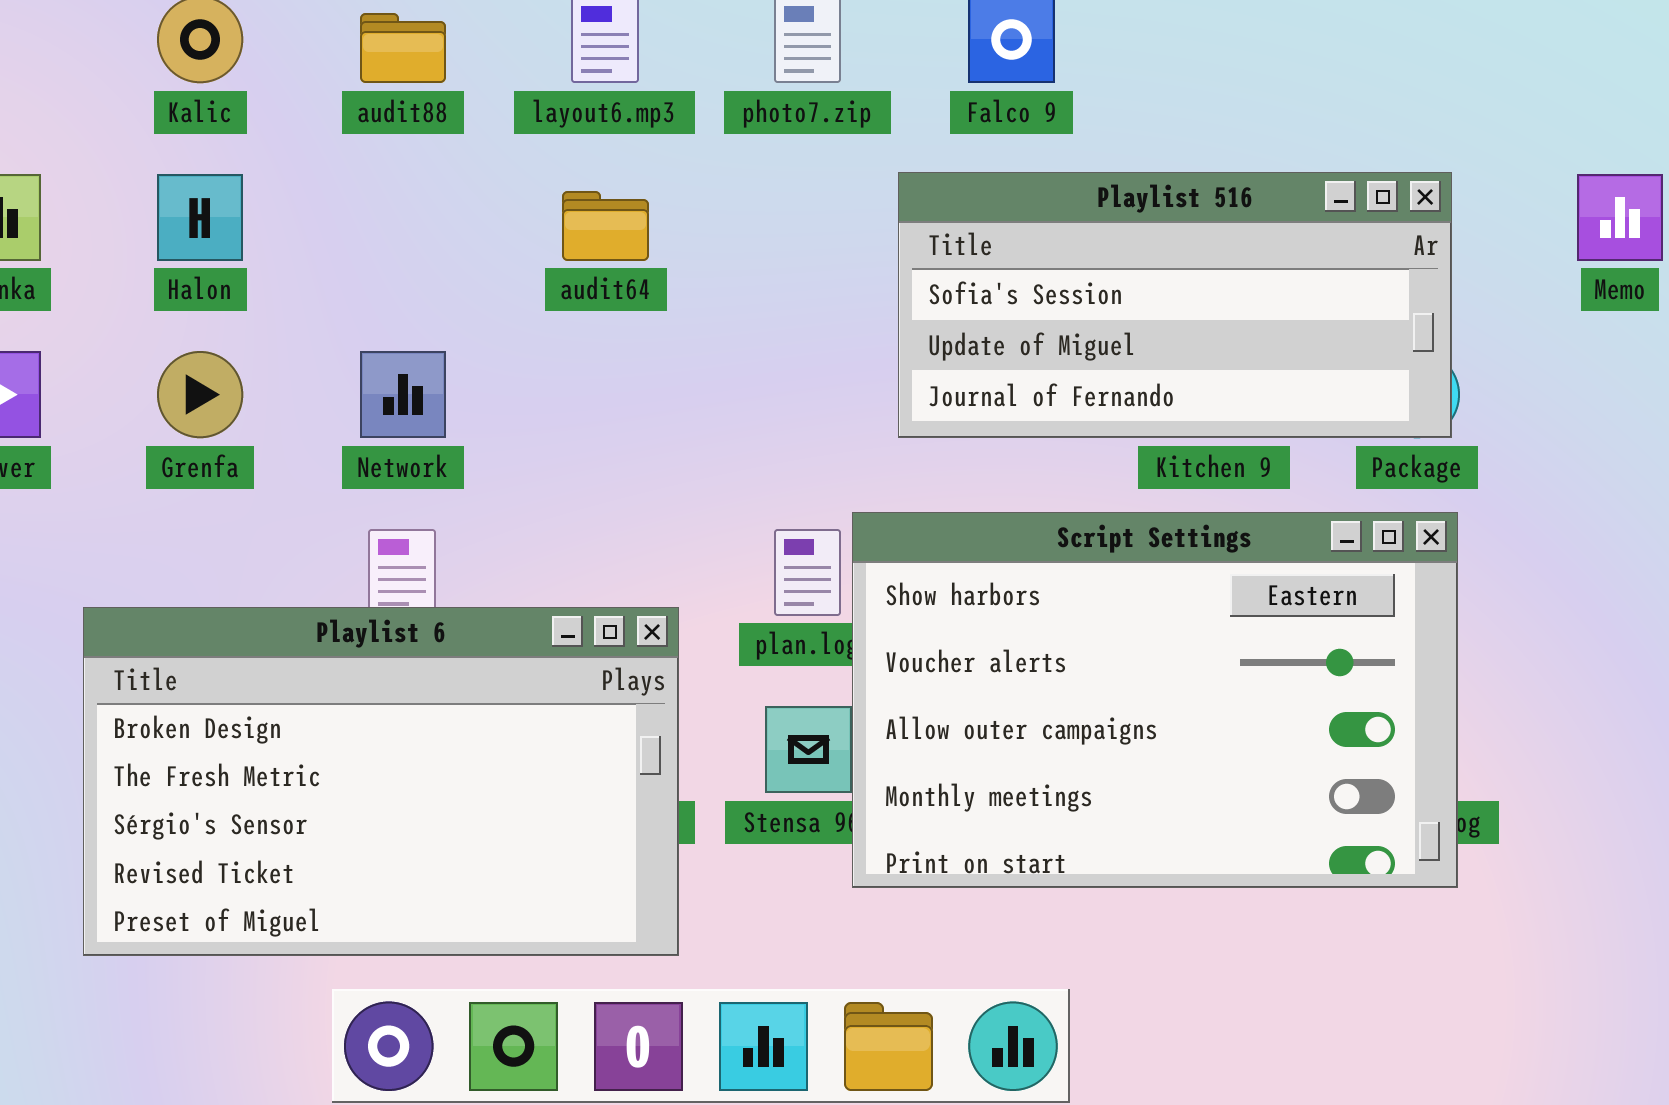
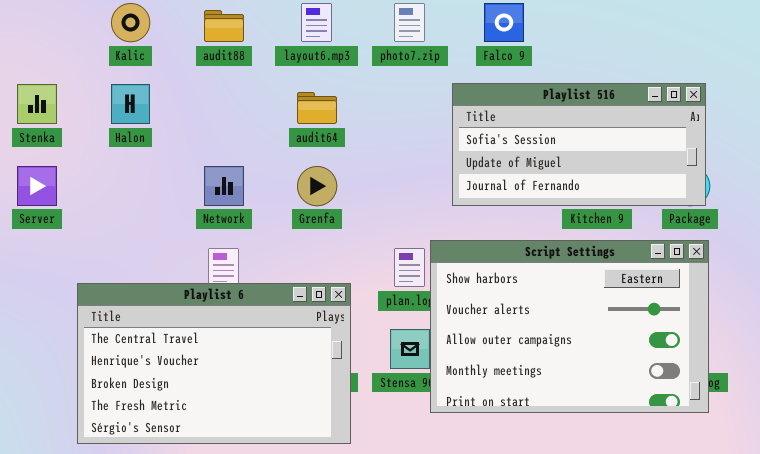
Grenfa: [157,351,243,438] -> [297,166,337,206], moved
Playlist 6: [83,607,679,956] -> [77,283,351,444], scrolled up 2 rows

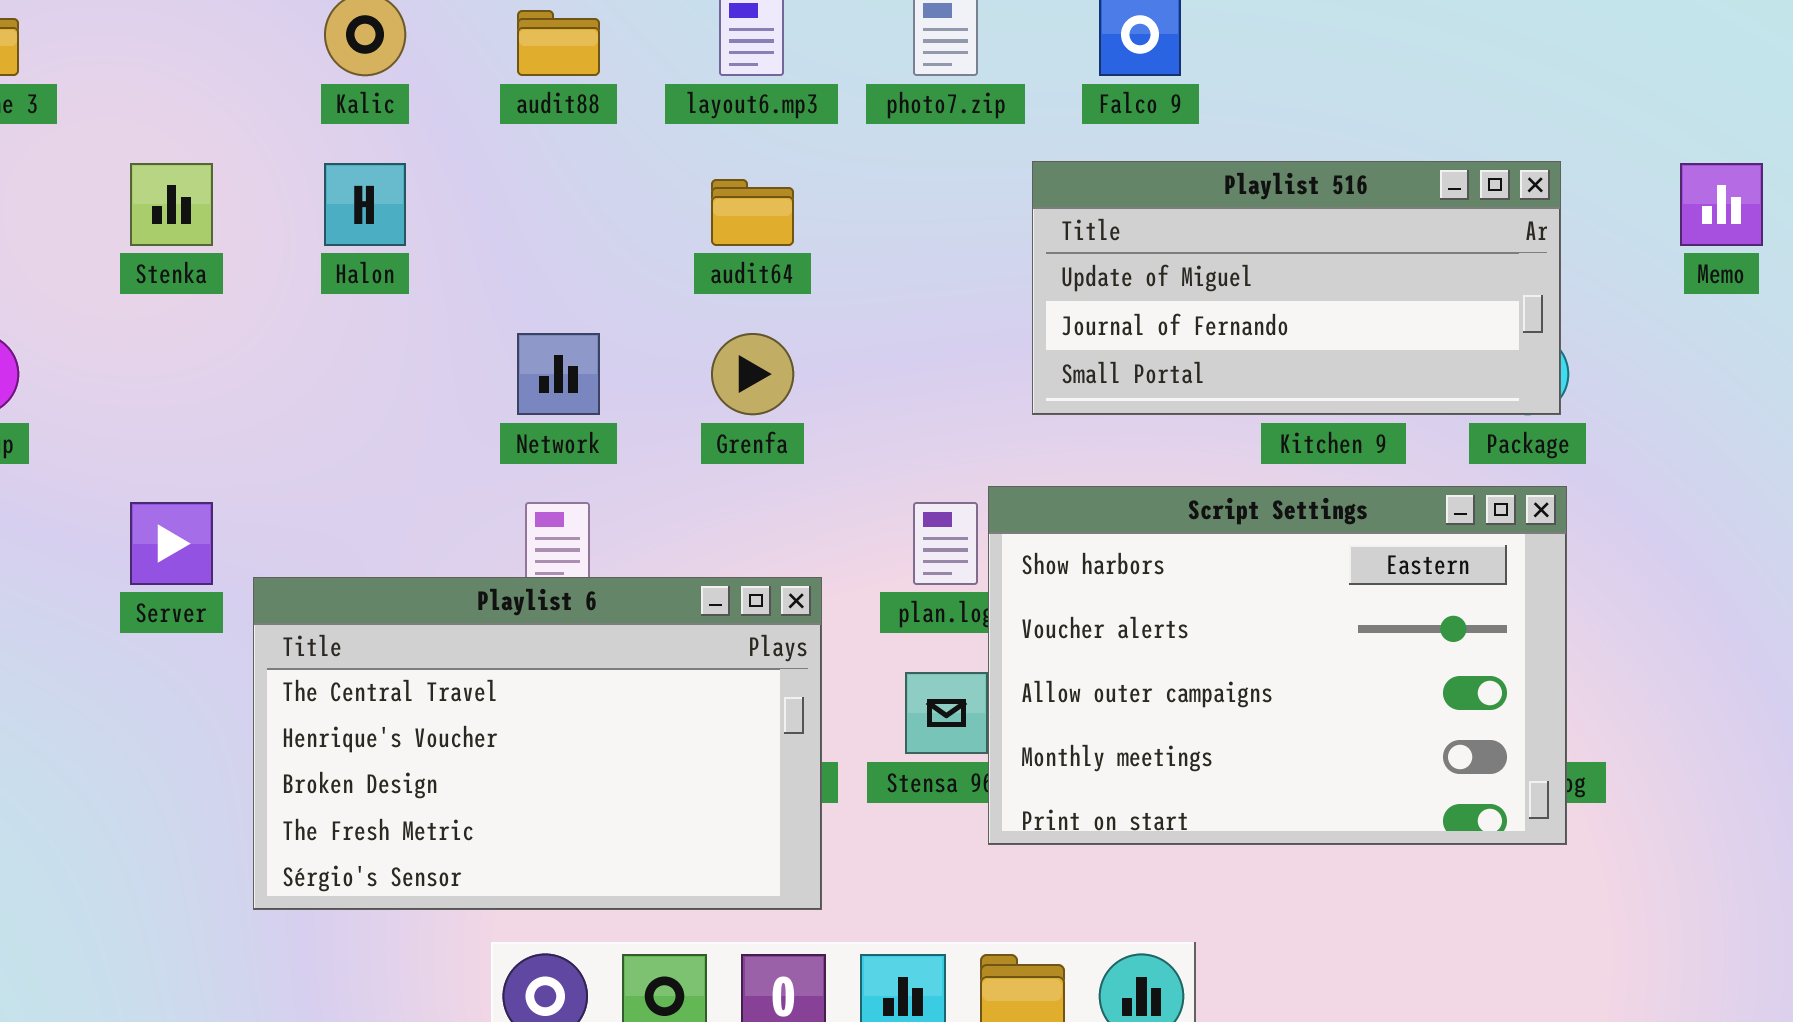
Playlist 516: [452,83,706,206] -> [1032,161,1561,415], scrolled down 1 row
Server: [17,166,57,206] -> [130,502,213,585], moved

